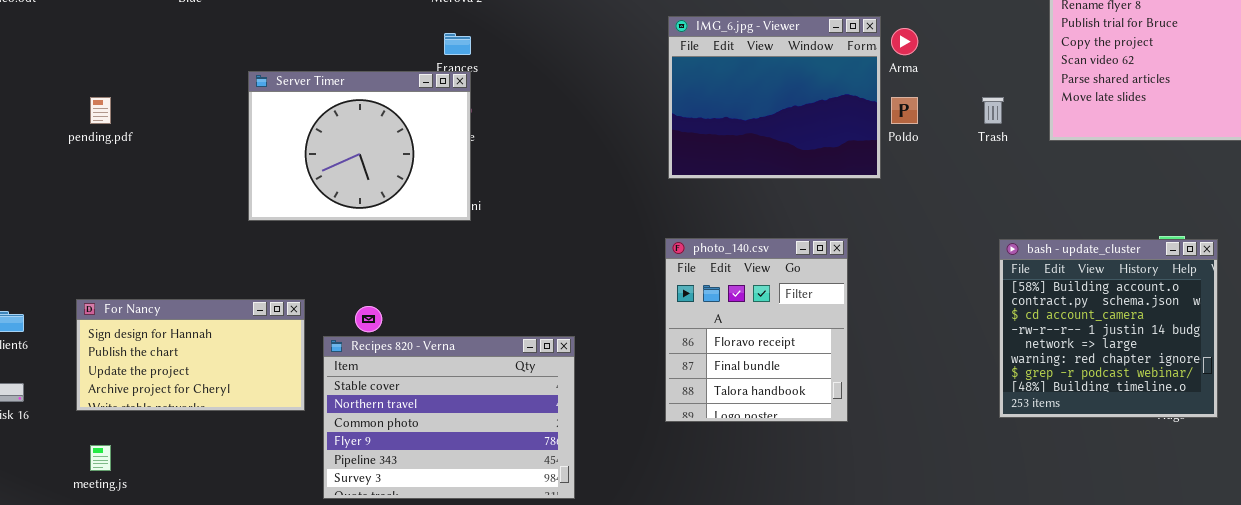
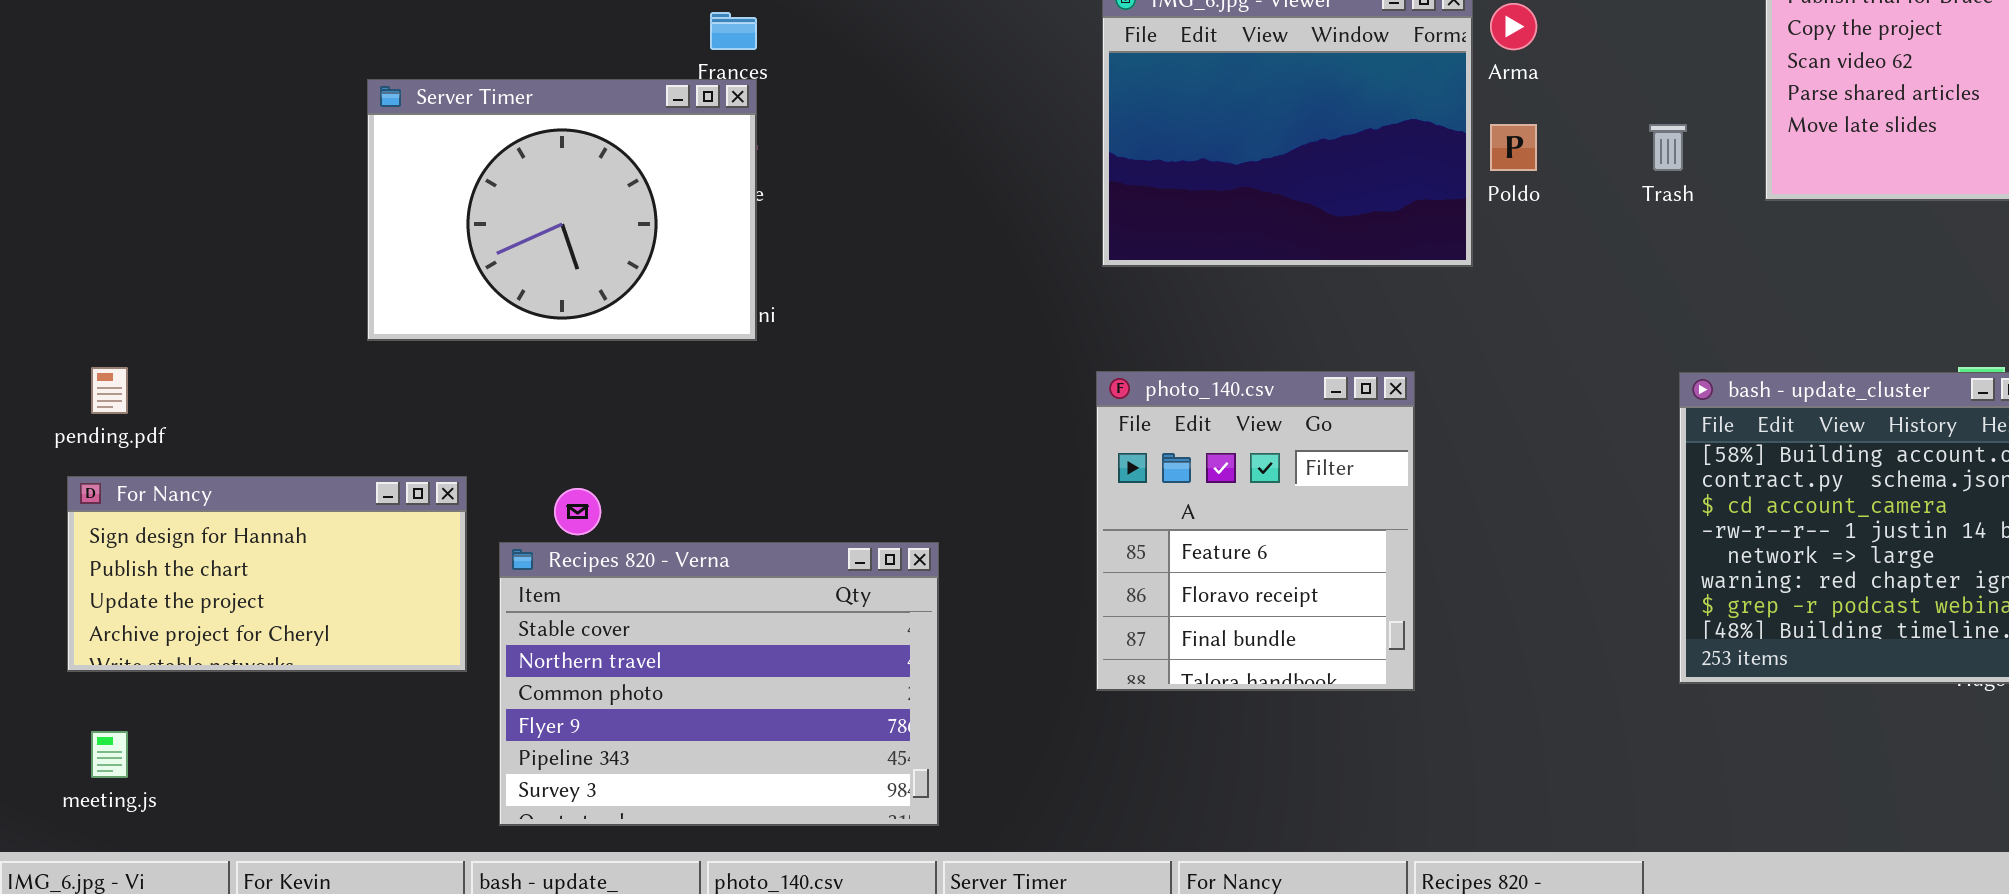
pending.pdf: [90,97,111,124] -> [91,367,128,414], moved
photo_140.csv: [665,238,848,422] -> [1096,371,1415,691], scrolled up 1 row

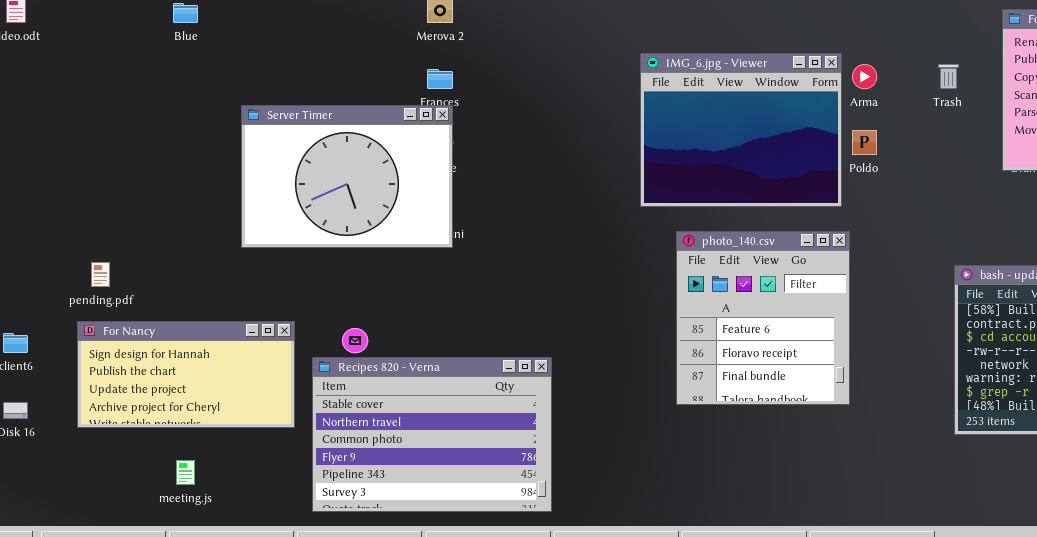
Trash: [1649,124,1687,171] -> [938,64,959,89], moved
photo_140.csv: [1096,371,1415,691] -> [676,231,850,405], moved
meeting.js: [91,731,128,778] -> [176,460,195,485], moved

